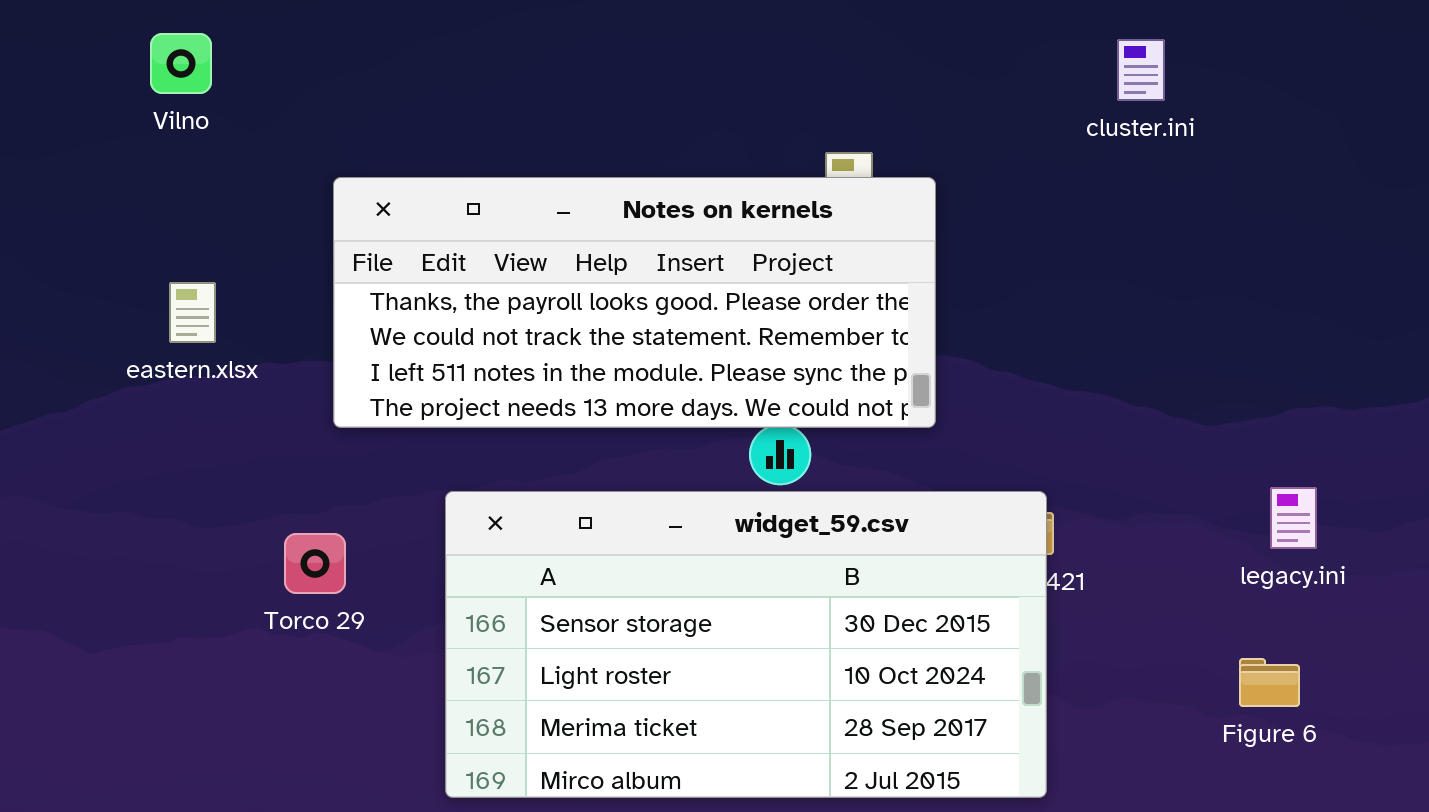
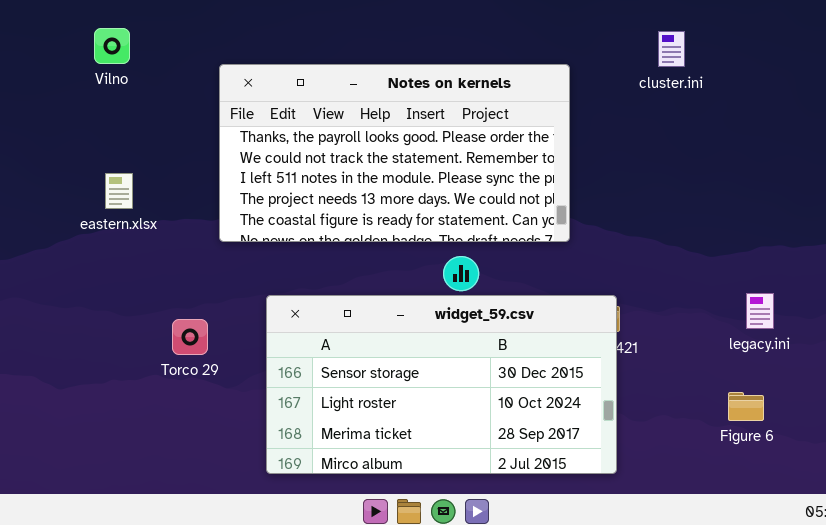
Notes on kernels: [333,177,936,428] -> [219,64,570,242], moved, resized

